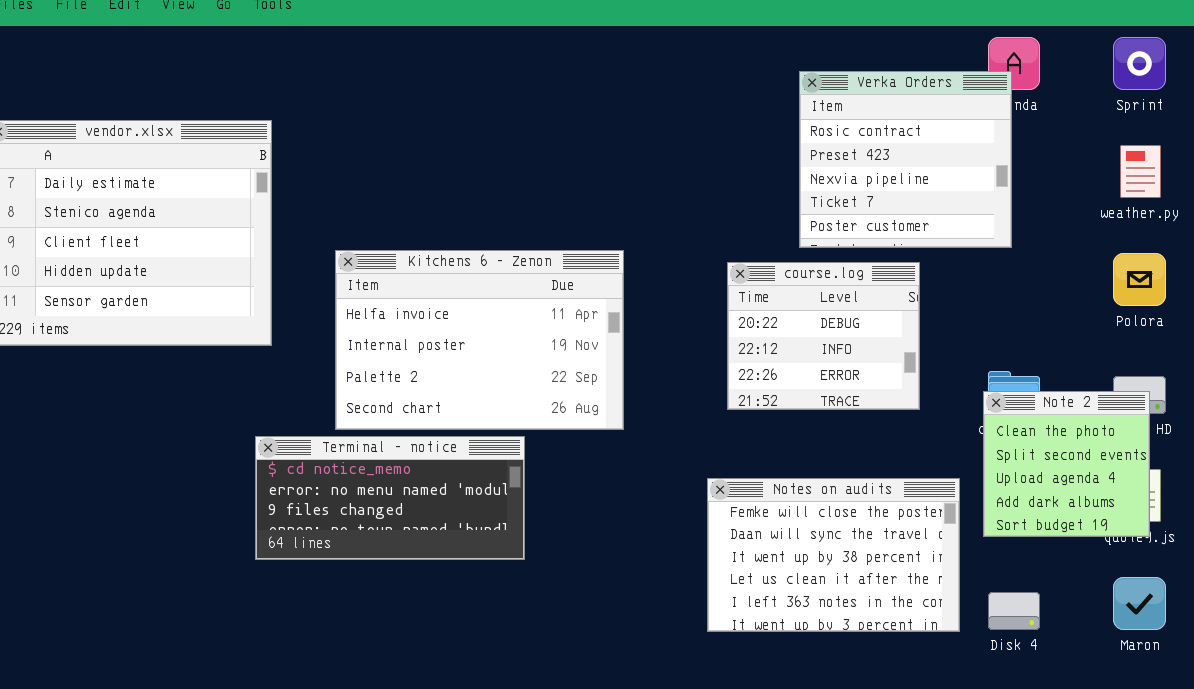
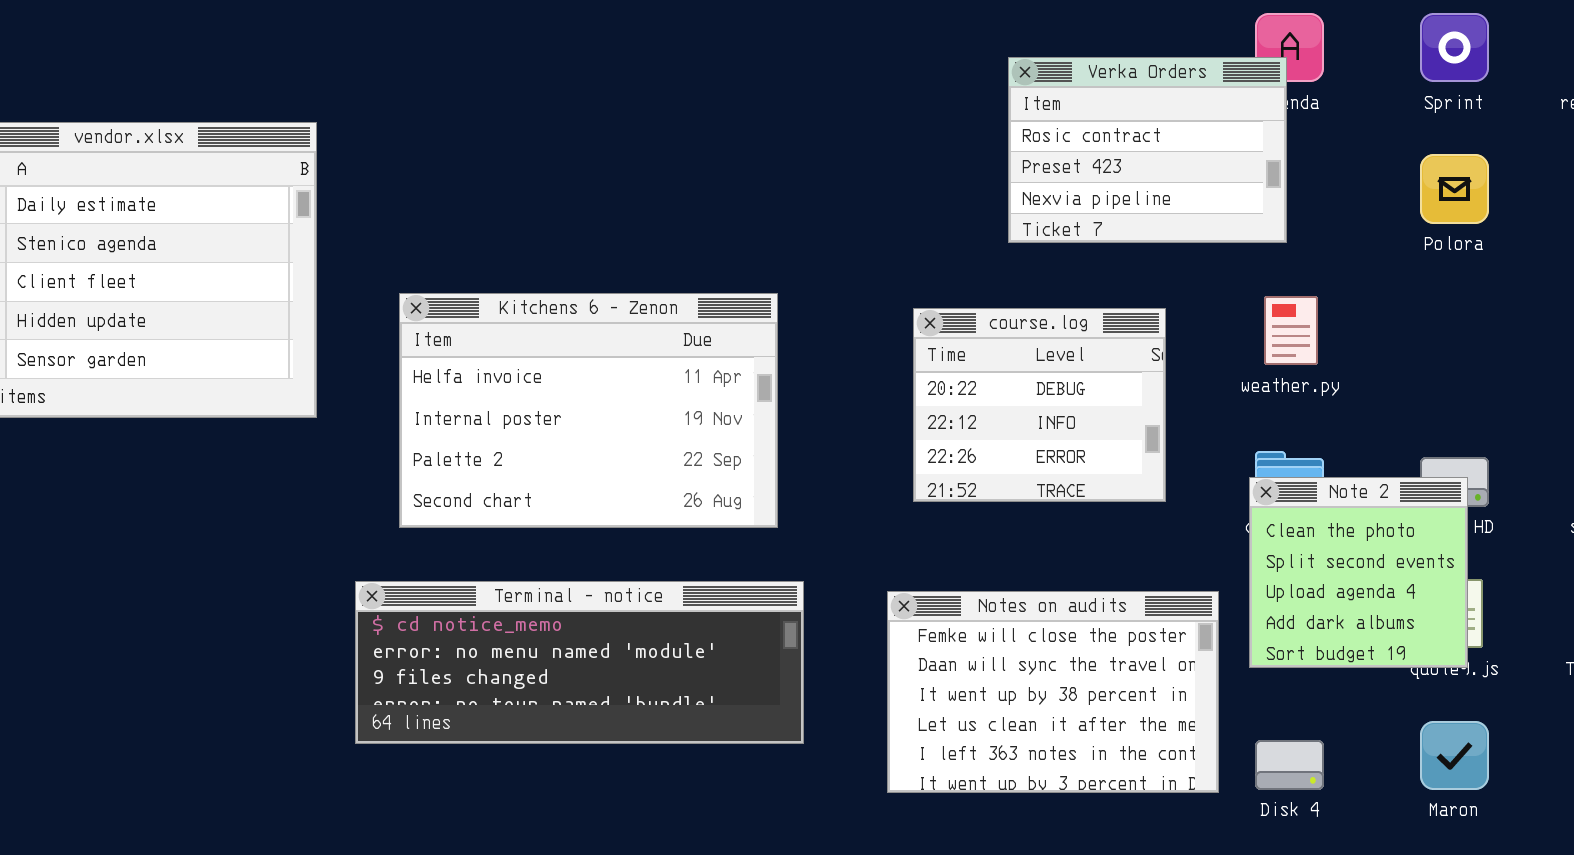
Verka Orders: [799,71,1012,248] -> [1008,57,1287,243], resized
weather.py: [1120,145,1161,198] -> [1264,296,1318,365], moved
Polora: [1113,253,1166,306] -> [1420,154,1489,224], moved
Terminal - notice: [255,436,525,560] -> [355,581,804,744], moved, resized

